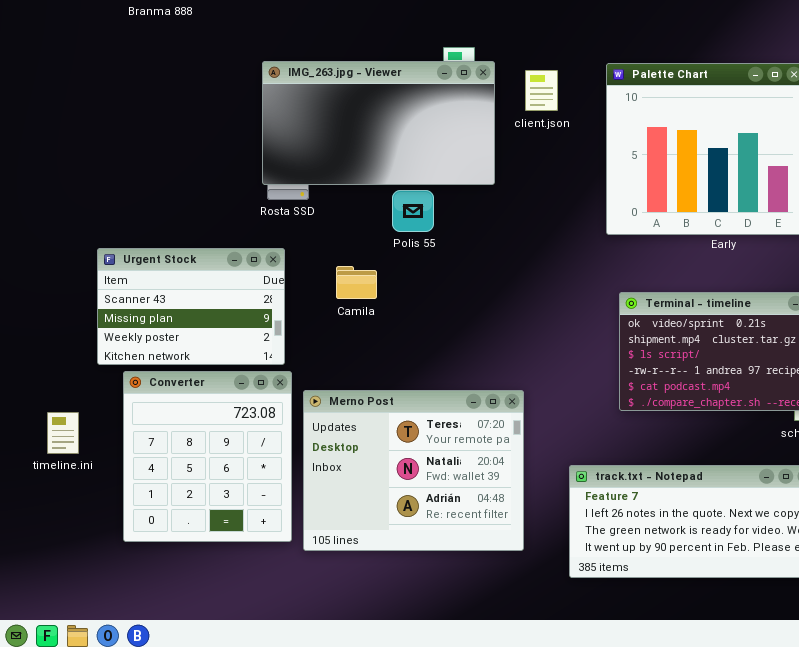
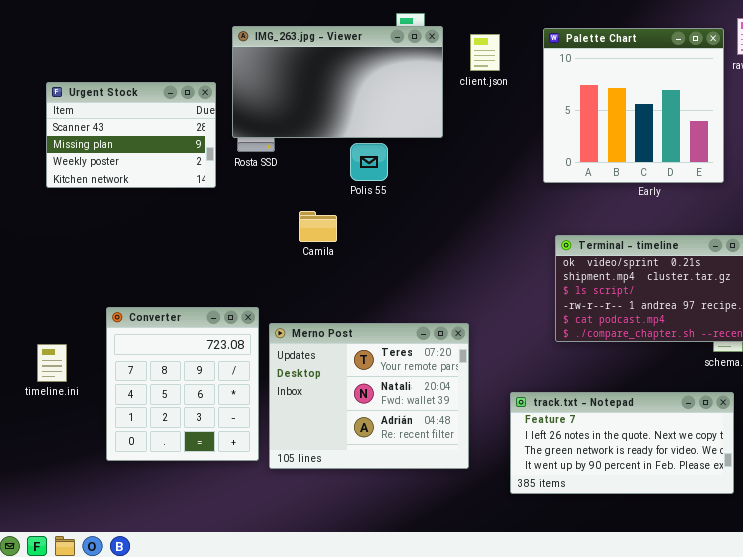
Urgent Stock: [97,248,285,365] -> [46,82,216,188], moved

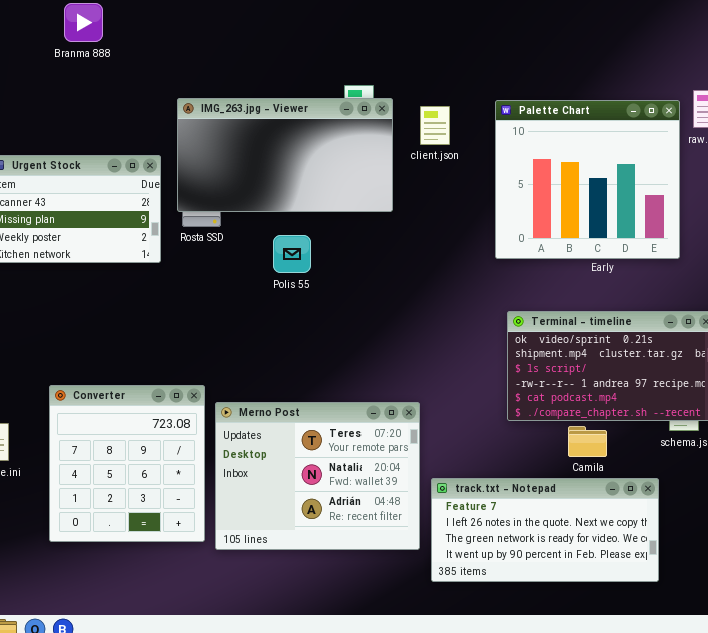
Polis 55: [350,143,388,181] -> [273,235,311,273], moved
Camila: [299,211,337,242] -> [568,426,607,457], moved
track.txt - Notepad: [510,392,734,494] -> [431,478,659,582], moved

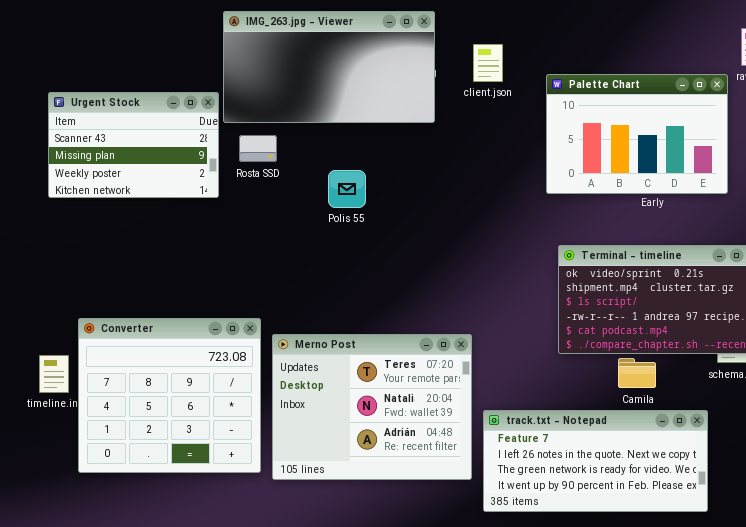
IMG_263.jpg - Viewer: [177,98,393,212] -> [223,11,435,123], moved
Palette Chart: [495,100,680,259] -> [546,74,728,194], resized
Converter: [49,385,205,542] -> [78,318,261,473], resized

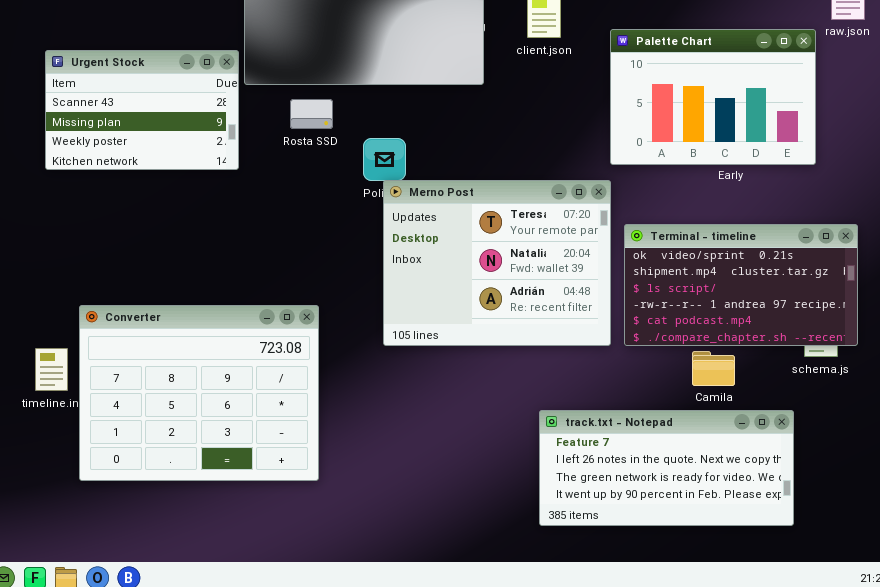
Rosta SSD: [239,135,277,162] -> [290,99,333,129], moved
Converter: [78,318,261,473] -> [79,305,319,481], resized
Merno Post: [272,334,472,480] -> [383,180,611,346], moved

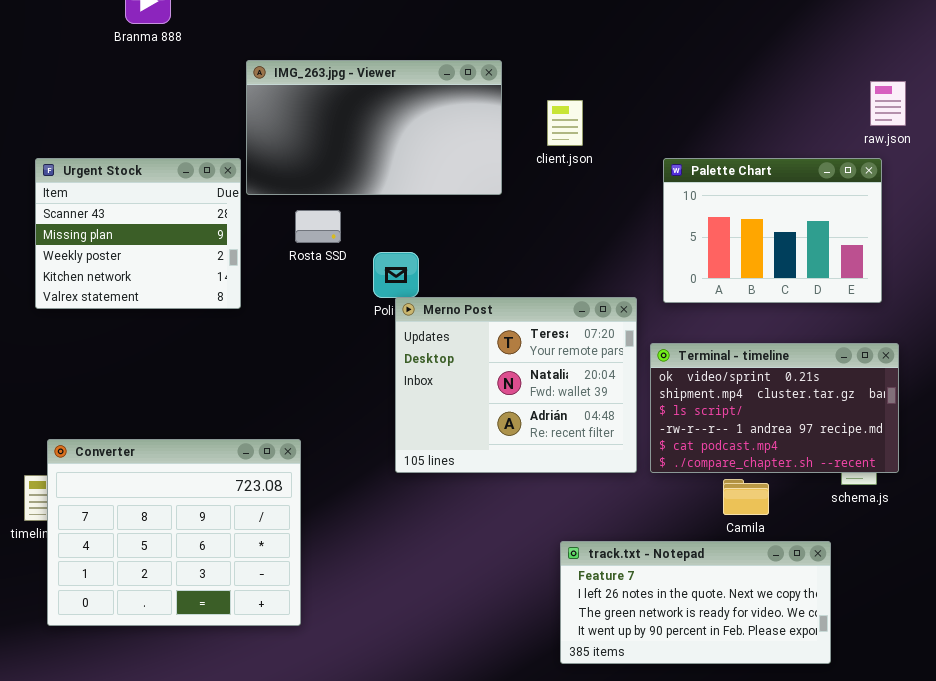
Palette Chart: [610,29,816,165] -> [663,158,882,303], moved
Urgent Stock: [45,50,239,170] -> [35,158,241,309], resized
Converter: [79,305,319,481] -> [47,439,301,626], moved

